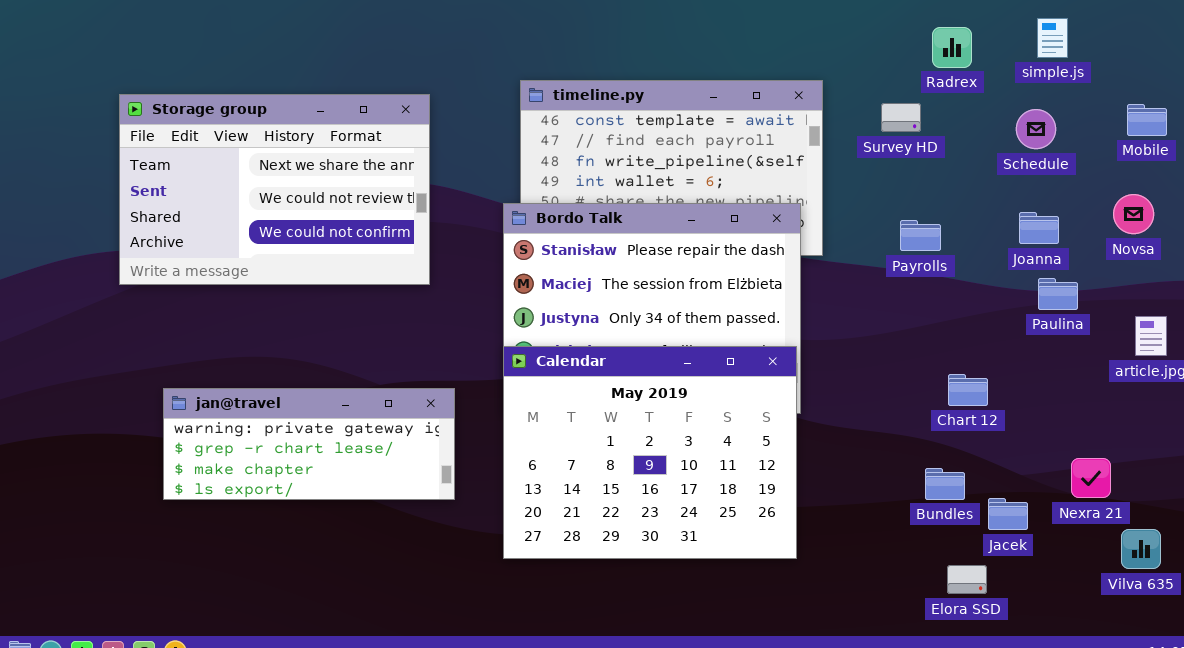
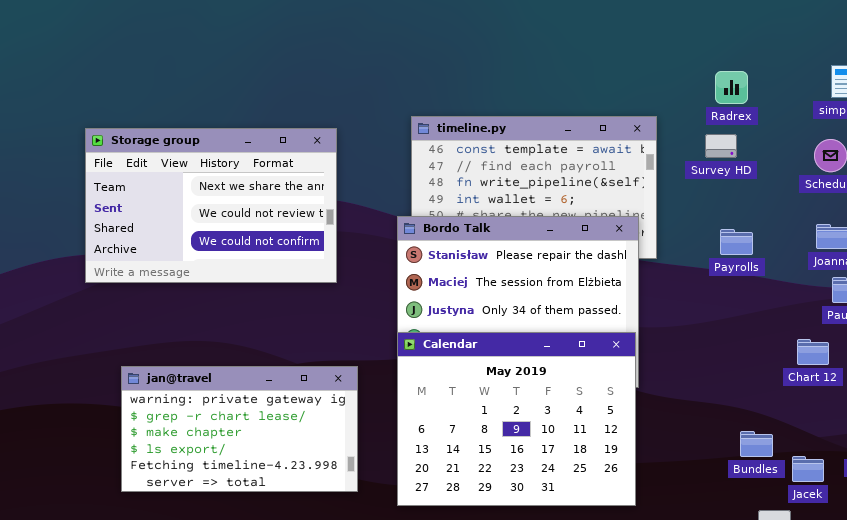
Radrex: [932,27,972,68] -> [715,71,748,104], moved
Chart 12: [948,374,988,406] -> [797,339,829,365], moved
jan@travel: [163,388,455,500] -> [121,366,358,492], resized

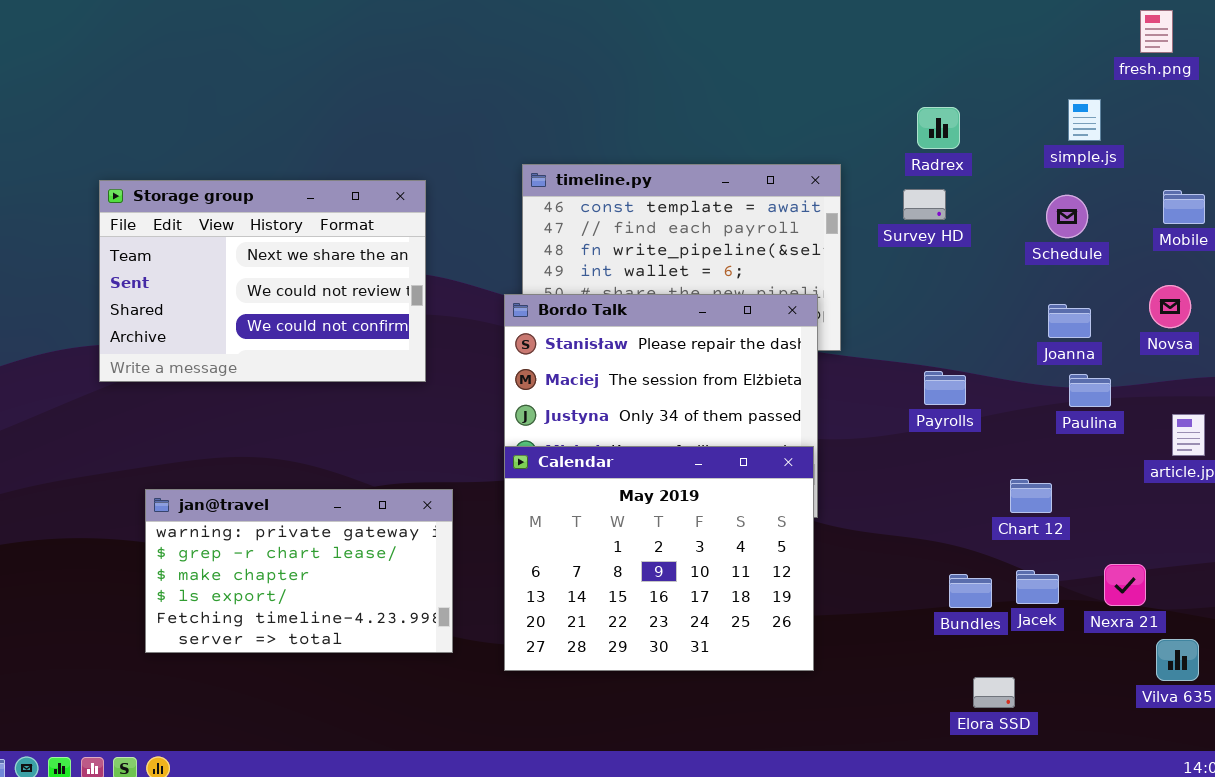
Payrolls: [720,229,753,255] -> [924,371,966,405], moved
Chart 12: [797,339,829,365] -> [1010,479,1052,513], moved
Jacek: [792,456,824,482] -> [1016,570,1059,604], moved

